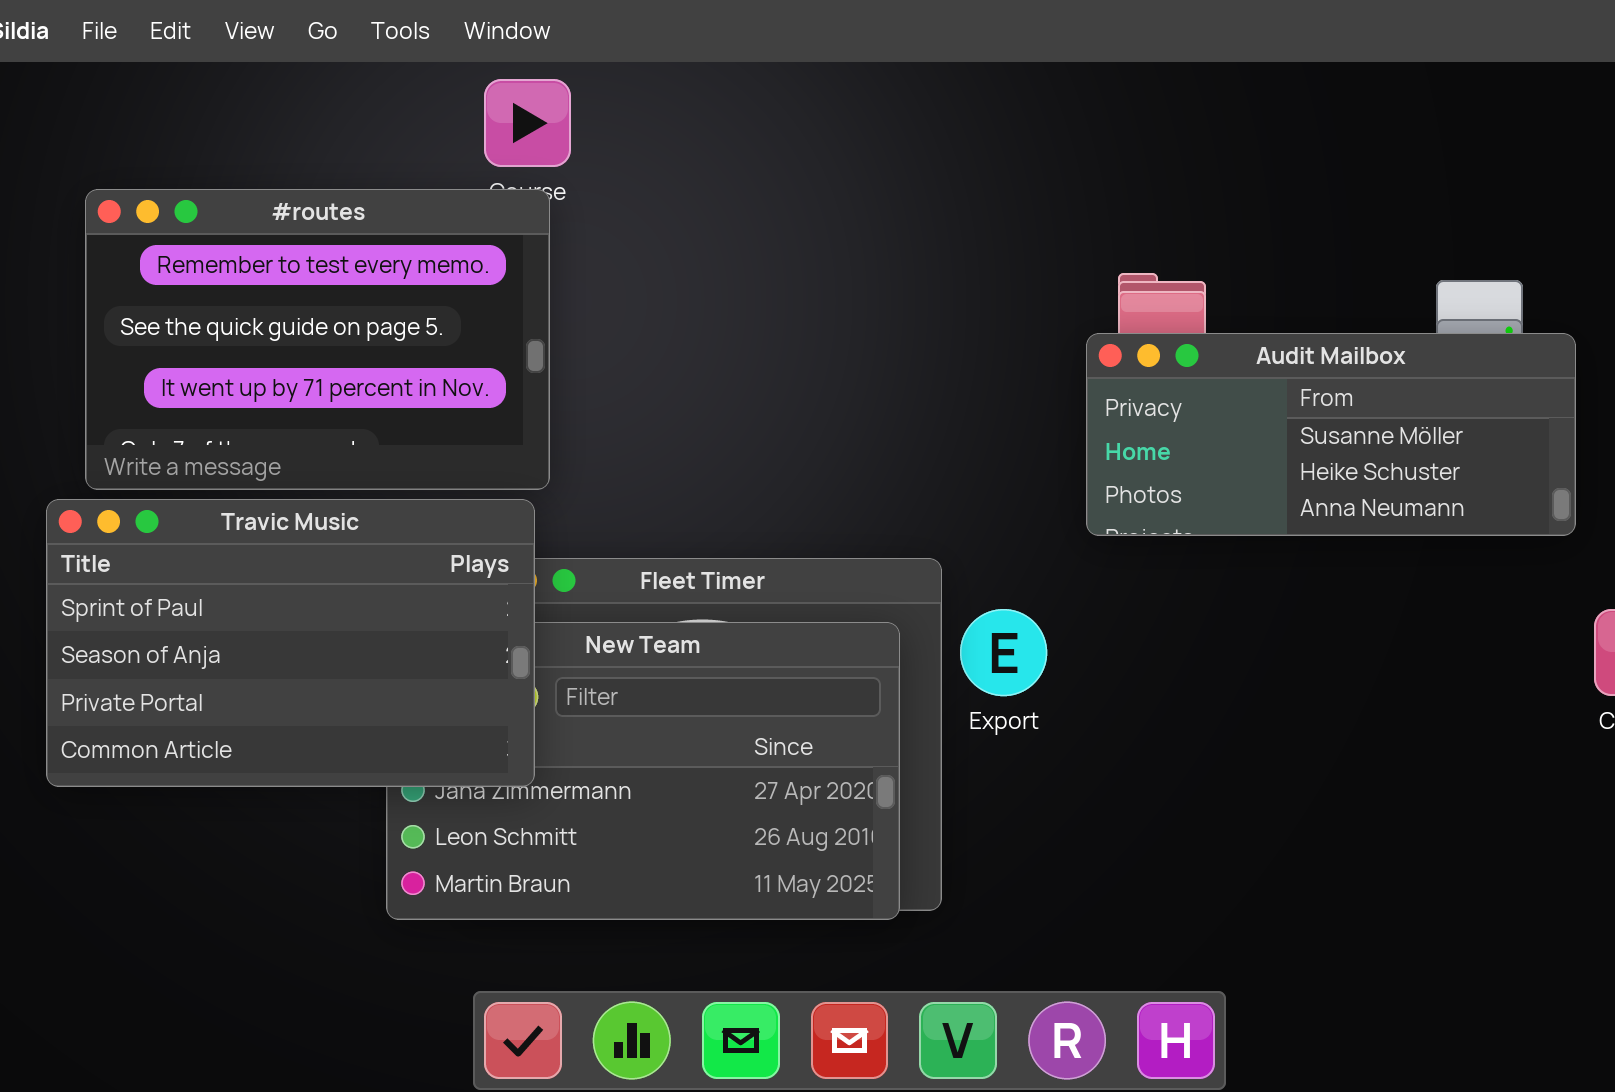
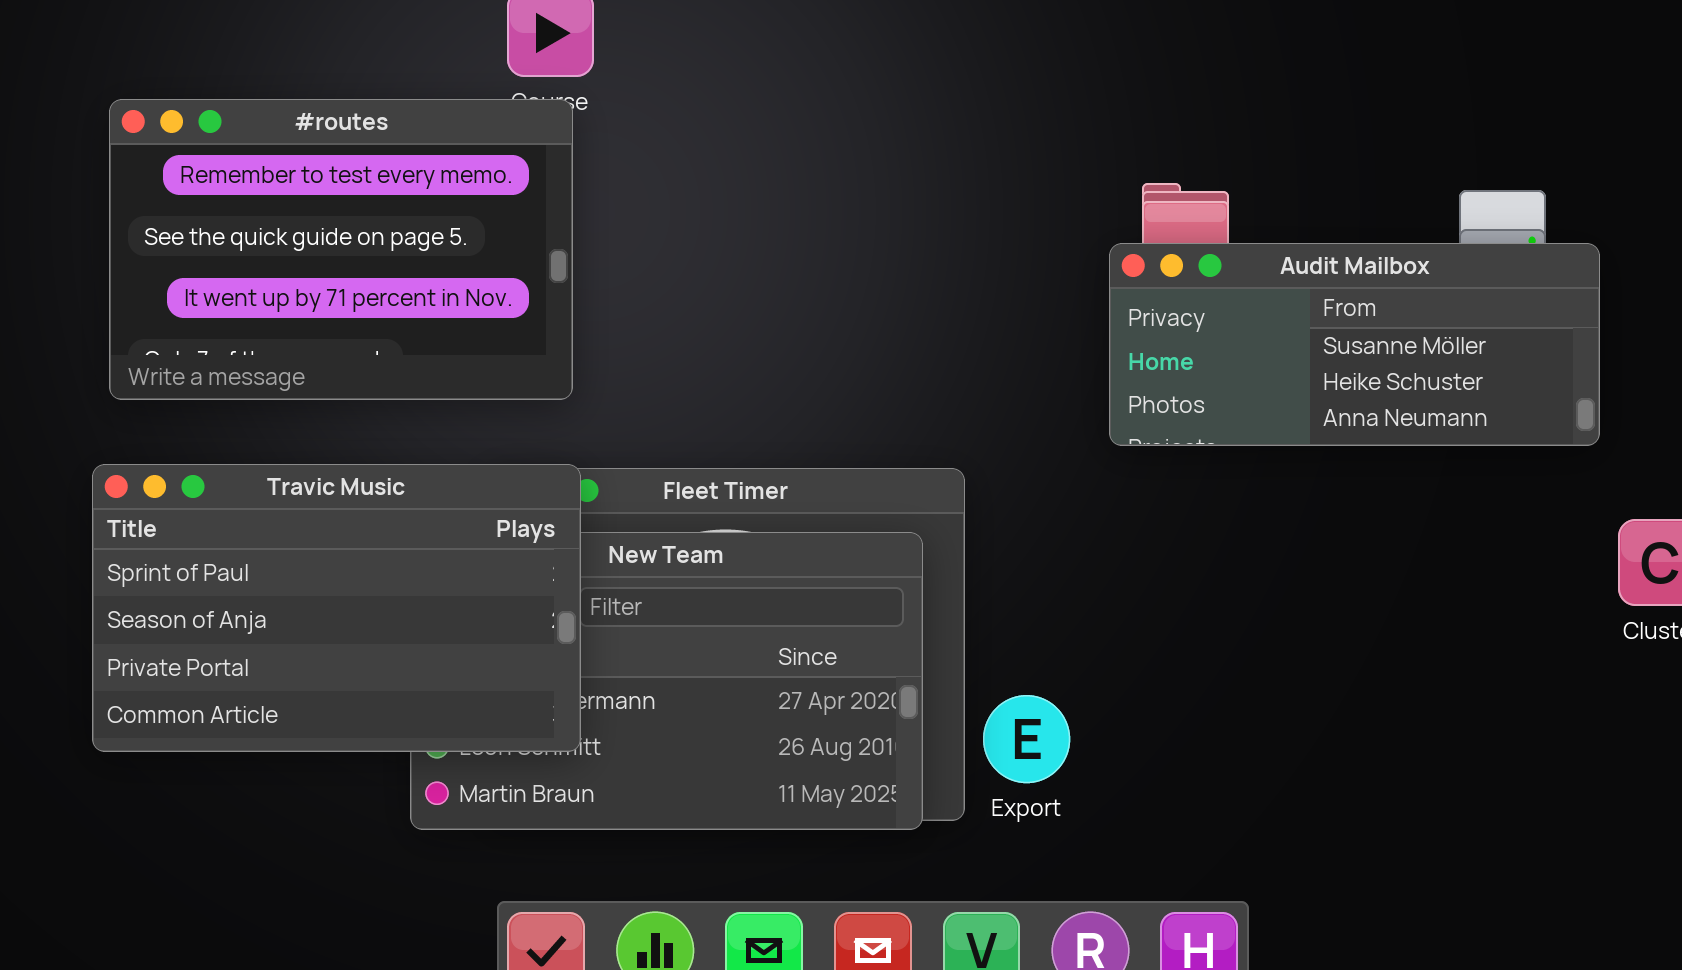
Travic Music: [46,499,535,787] -> [92,464,581,752], moved
Export: [960,609,1047,696] -> [983,695,1070,783], moved

